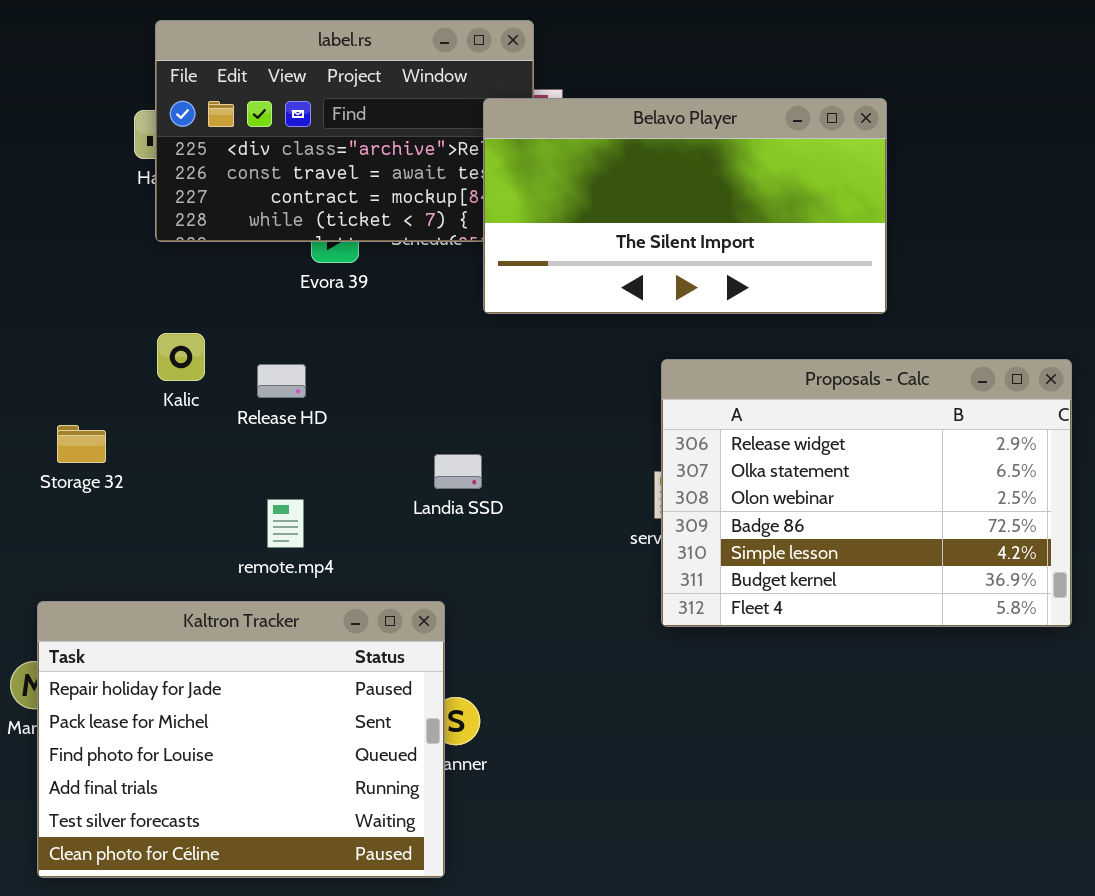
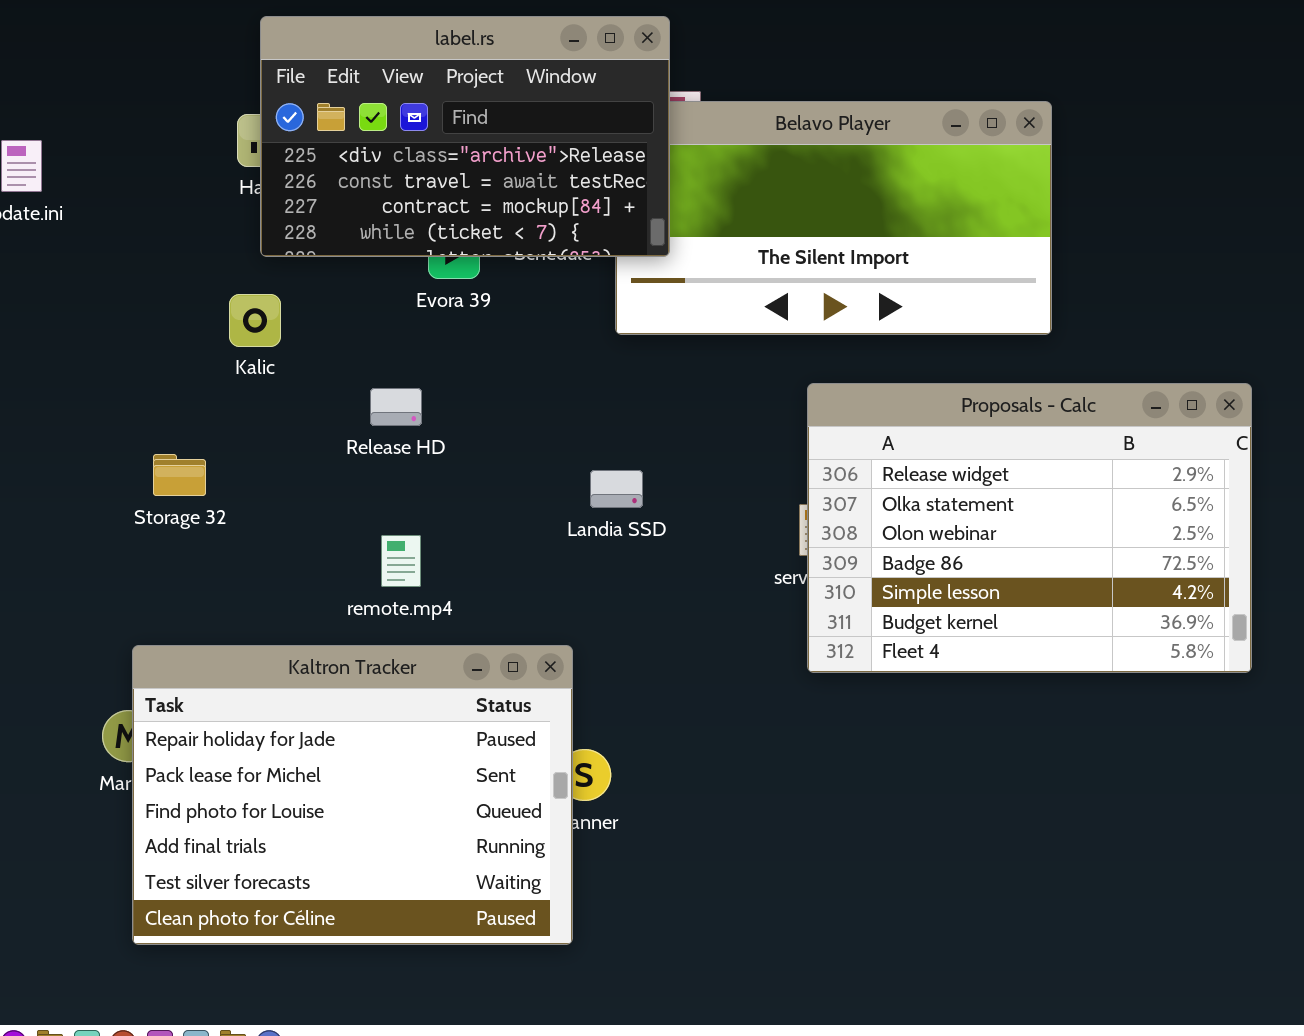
label.rs: [155,20,534,242] -> [260,16,670,257], raised
Kalic: [157,333,205,381] -> [229,294,281,347], moved
Landia SSD: [434,454,482,489] -> [590,470,643,508], moved

